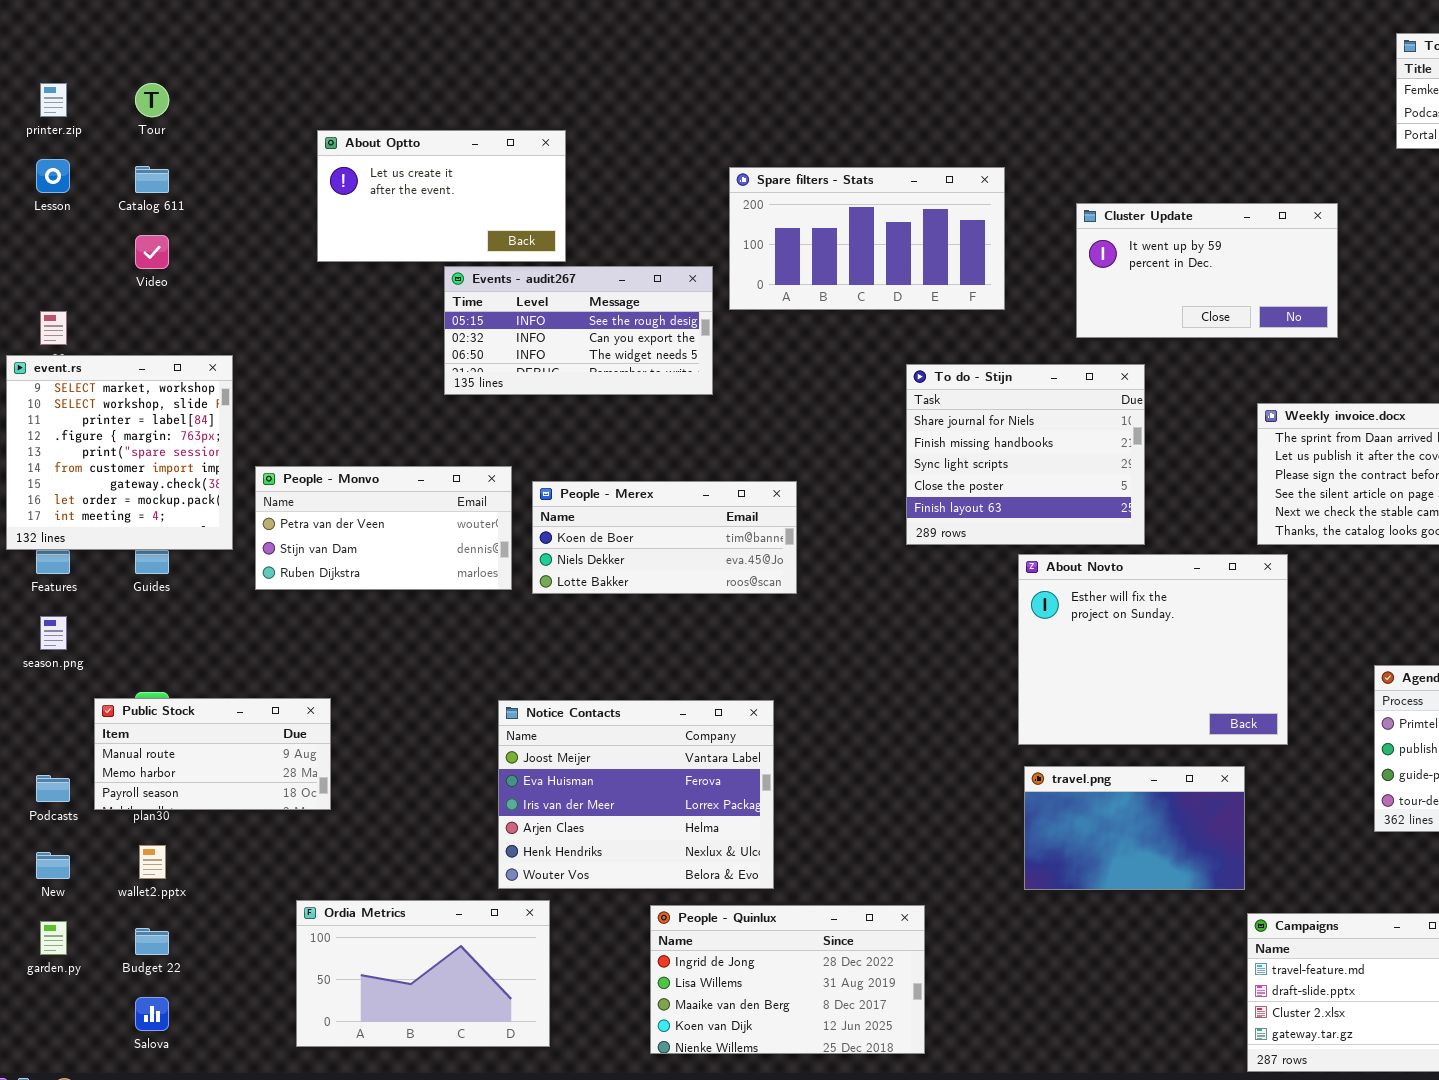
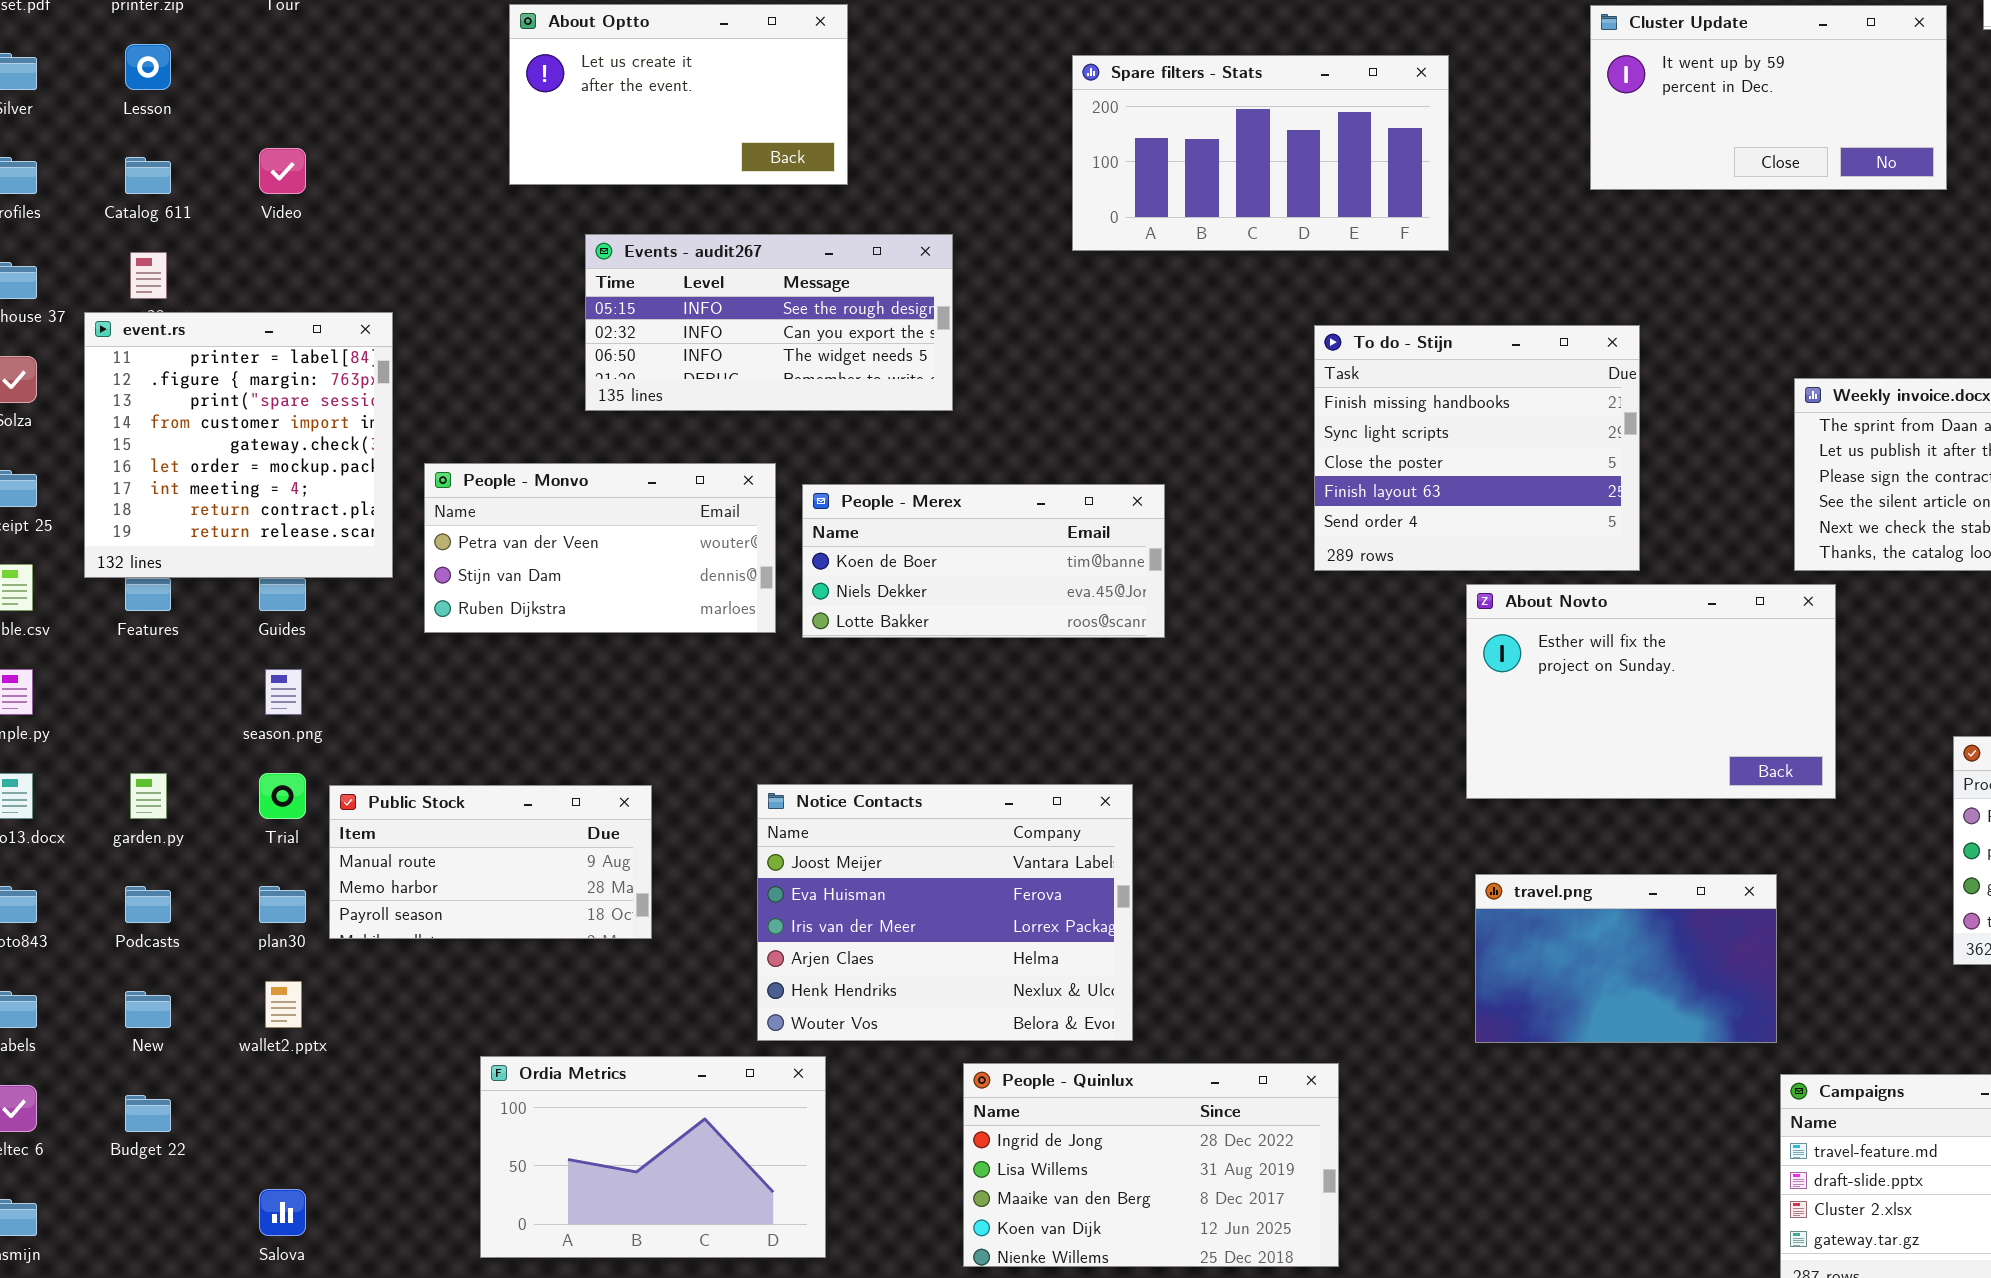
Catalog 611: [135,166,169,193] -> [125,157,171,194], moved
Cluster Update: [1076,203,1338,338] -> [1590,5,1947,190], moved
Events - audit267: [444,266,713,395] -> [585,234,953,411], moved
event.rs: [6,355,233,550] -> [84,312,393,578], scrolled down 2 rows
To do - Stijn: [906,364,1145,545] -> [1314,325,1640,571], scrolled down 1 row
About Novto: [1018,554,1288,745] -> [1466,584,1836,799], resized
season.png: [40,616,67,650] -> [265,669,302,715], moved
Public Stock: [94,698,331,810] -> [329,785,652,939], moved
garden.py: [40,921,67,955] -> [130,773,167,819], moved
Budget 22: [135,928,169,955] -> [125,1095,171,1132], moved

